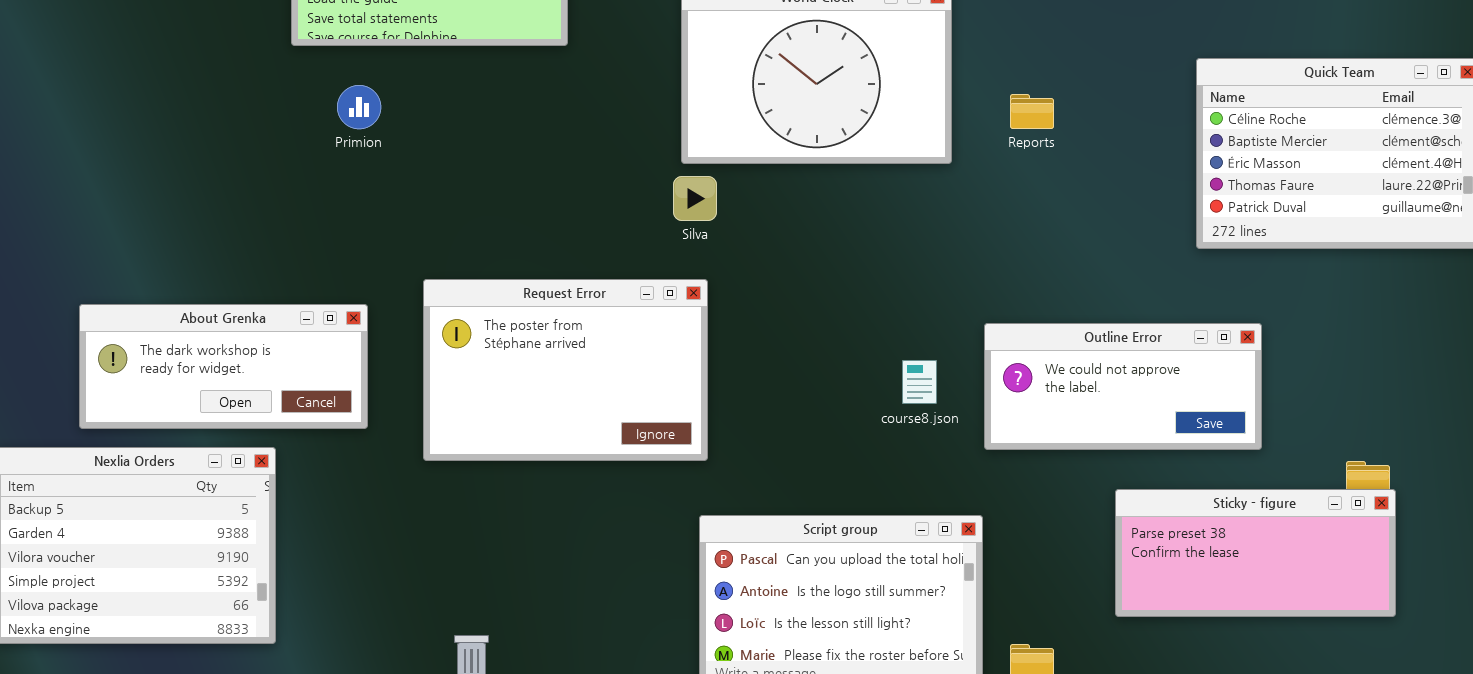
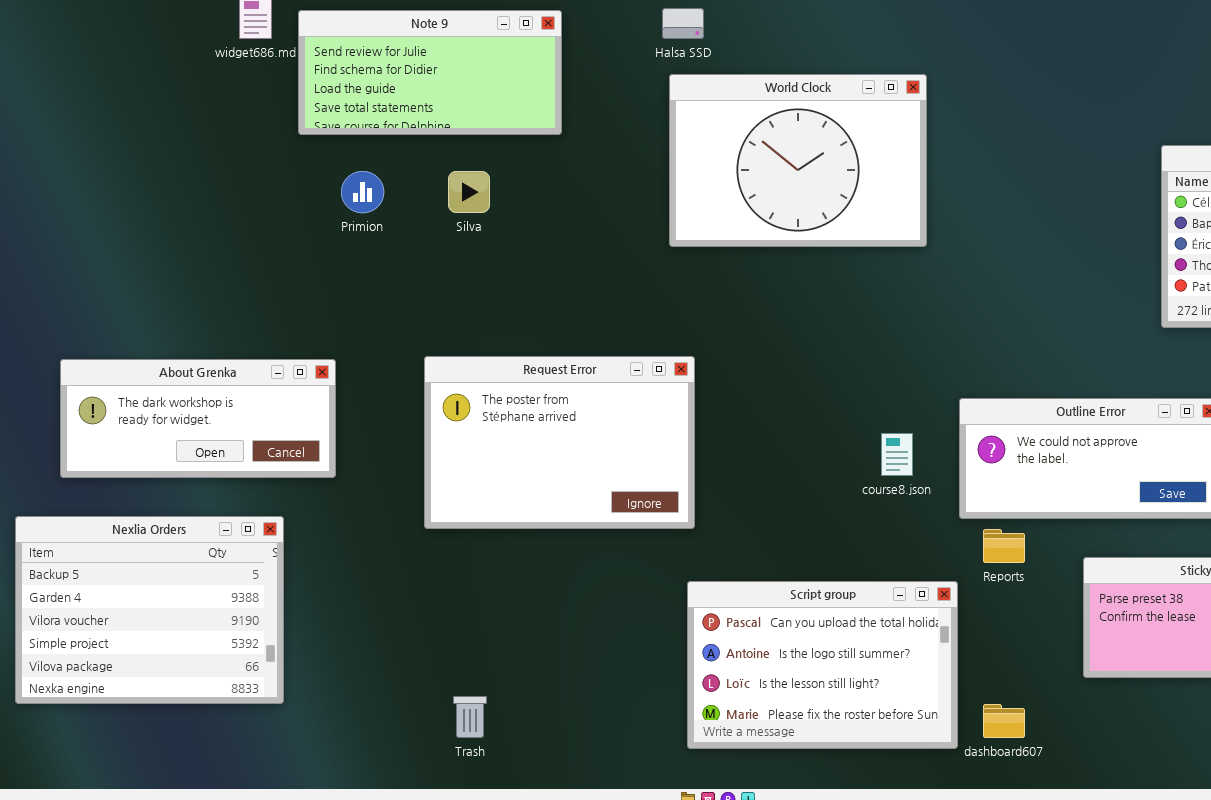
Reports: [1010,94,1054,129] -> [983,529,1025,563], moved
Silva: [673,176,717,221] -> [448,171,490,213], moved
About Grenka: [79,304,368,429] -> [60,359,336,478], moved

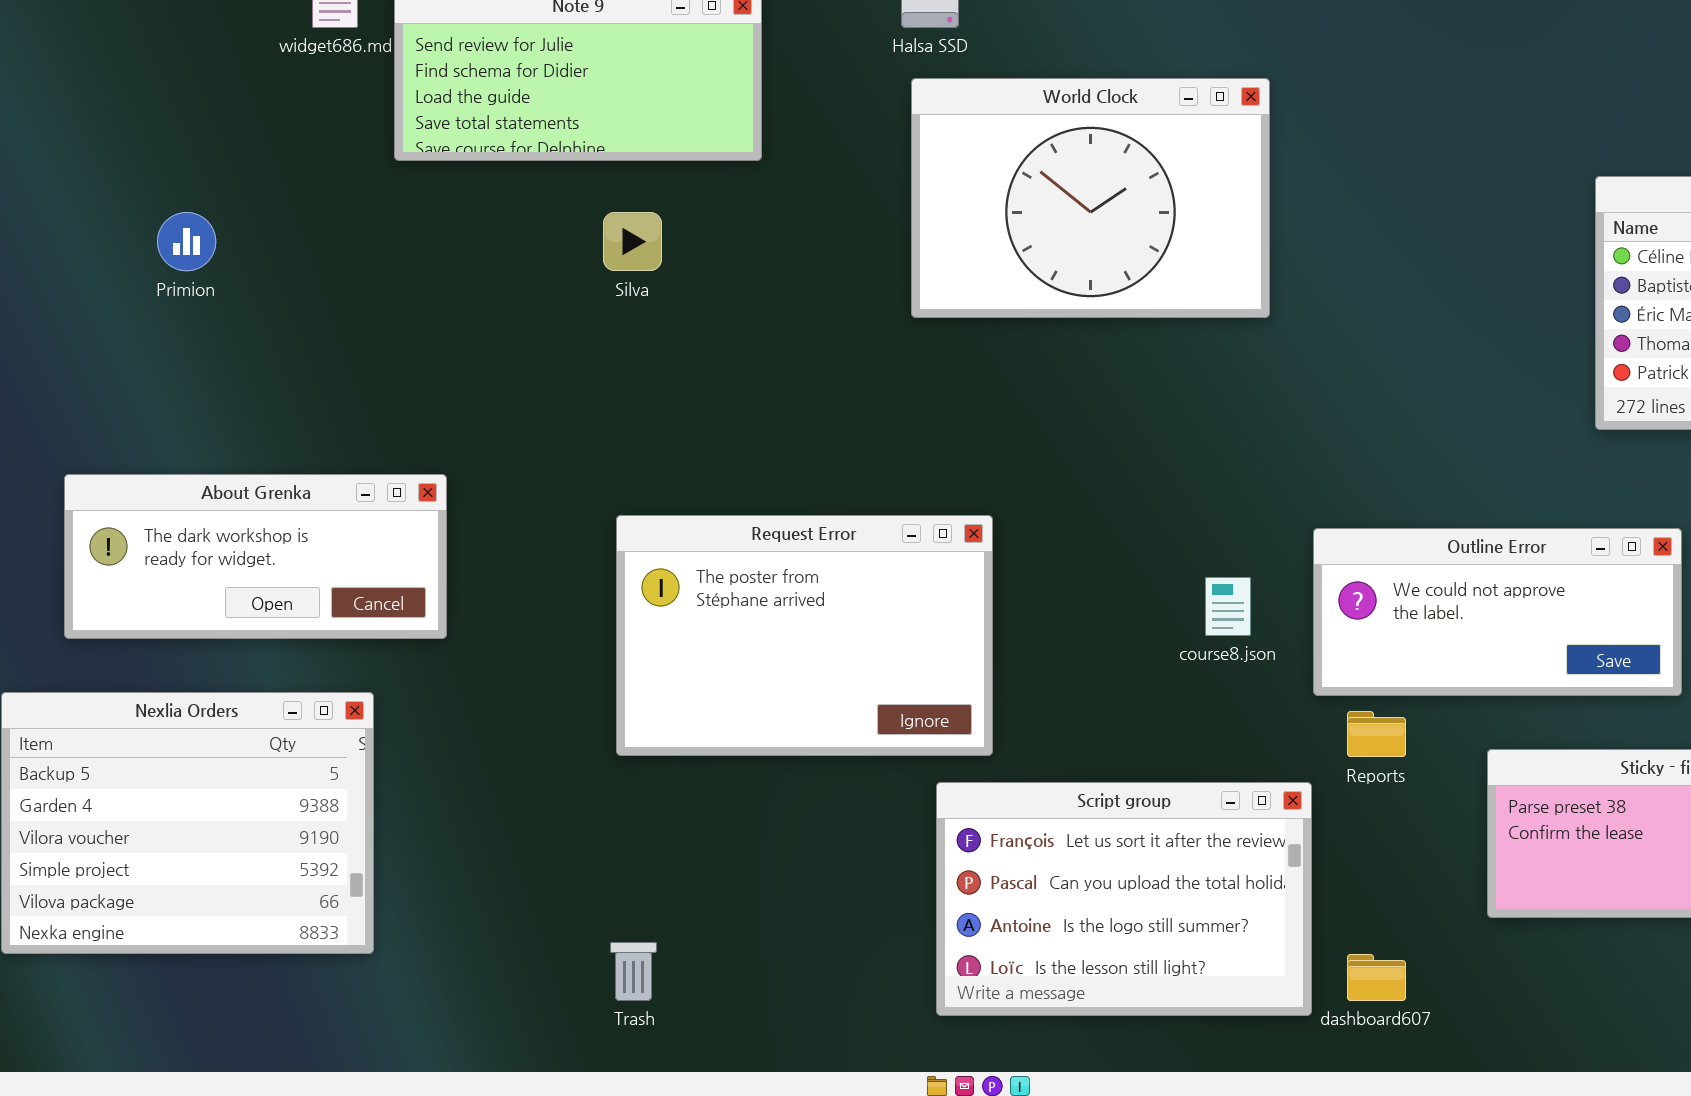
Primion: [341,171,384,213] -> [157,212,216,271], moved
Request Error: [424,356,695,529] -> [616,515,993,756], moved
Script group: [687,581,958,749] -> [936,782,1312,1016], scrolled up 1 row

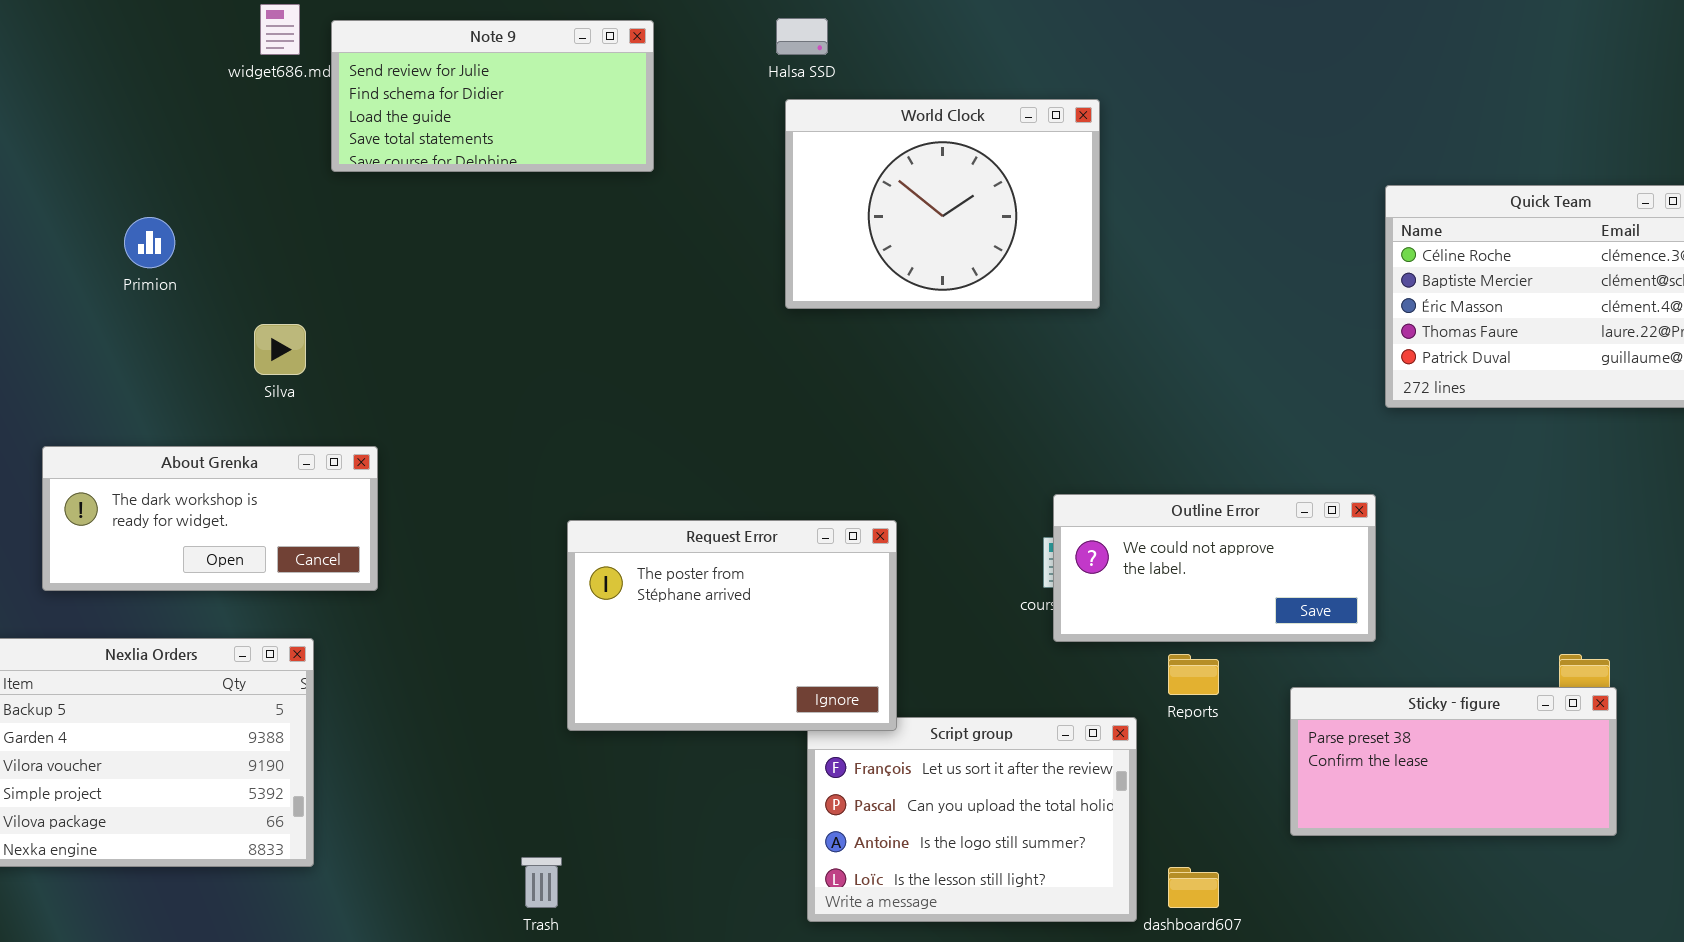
Silva: [603,212,662,271] -> [254,324,306,375], moved
Request Error: [616,515,993,756] -> [567,520,897,731], moved
Outline Error: [1313,528,1682,696] -> [1053,494,1376,642], moved

